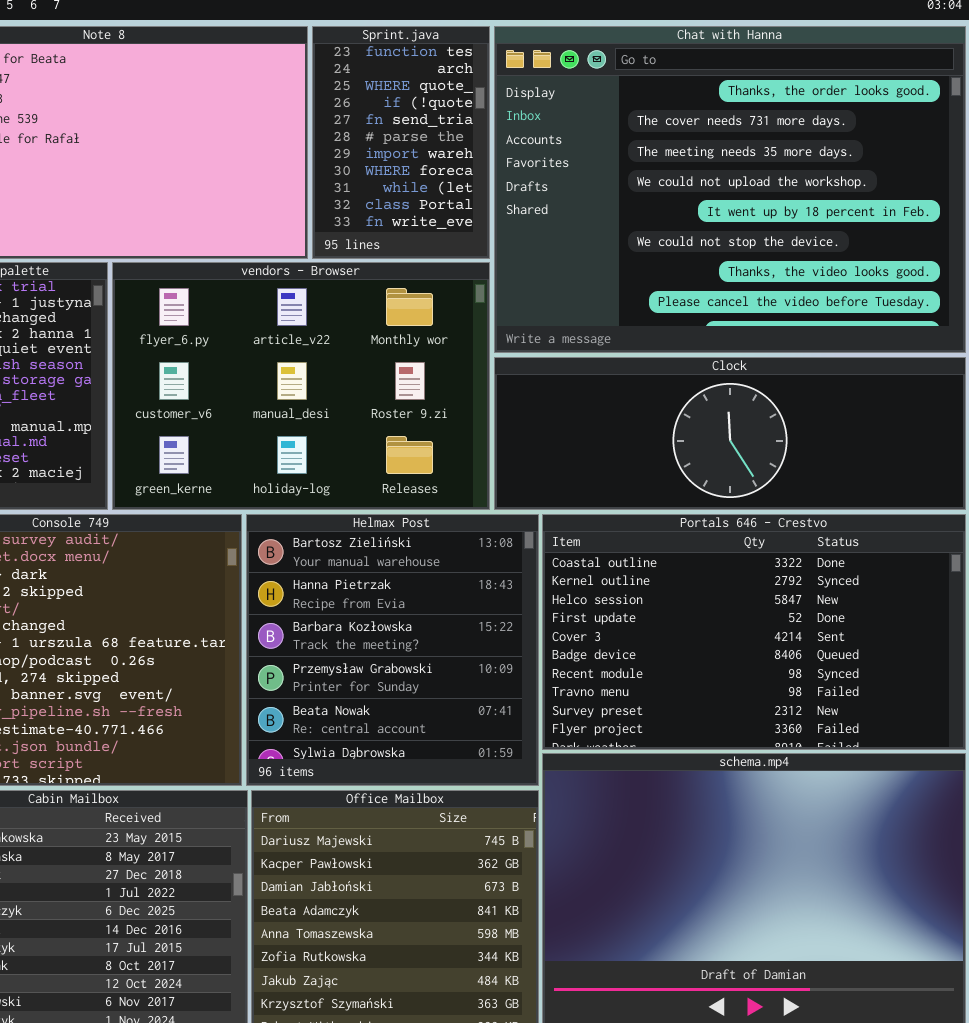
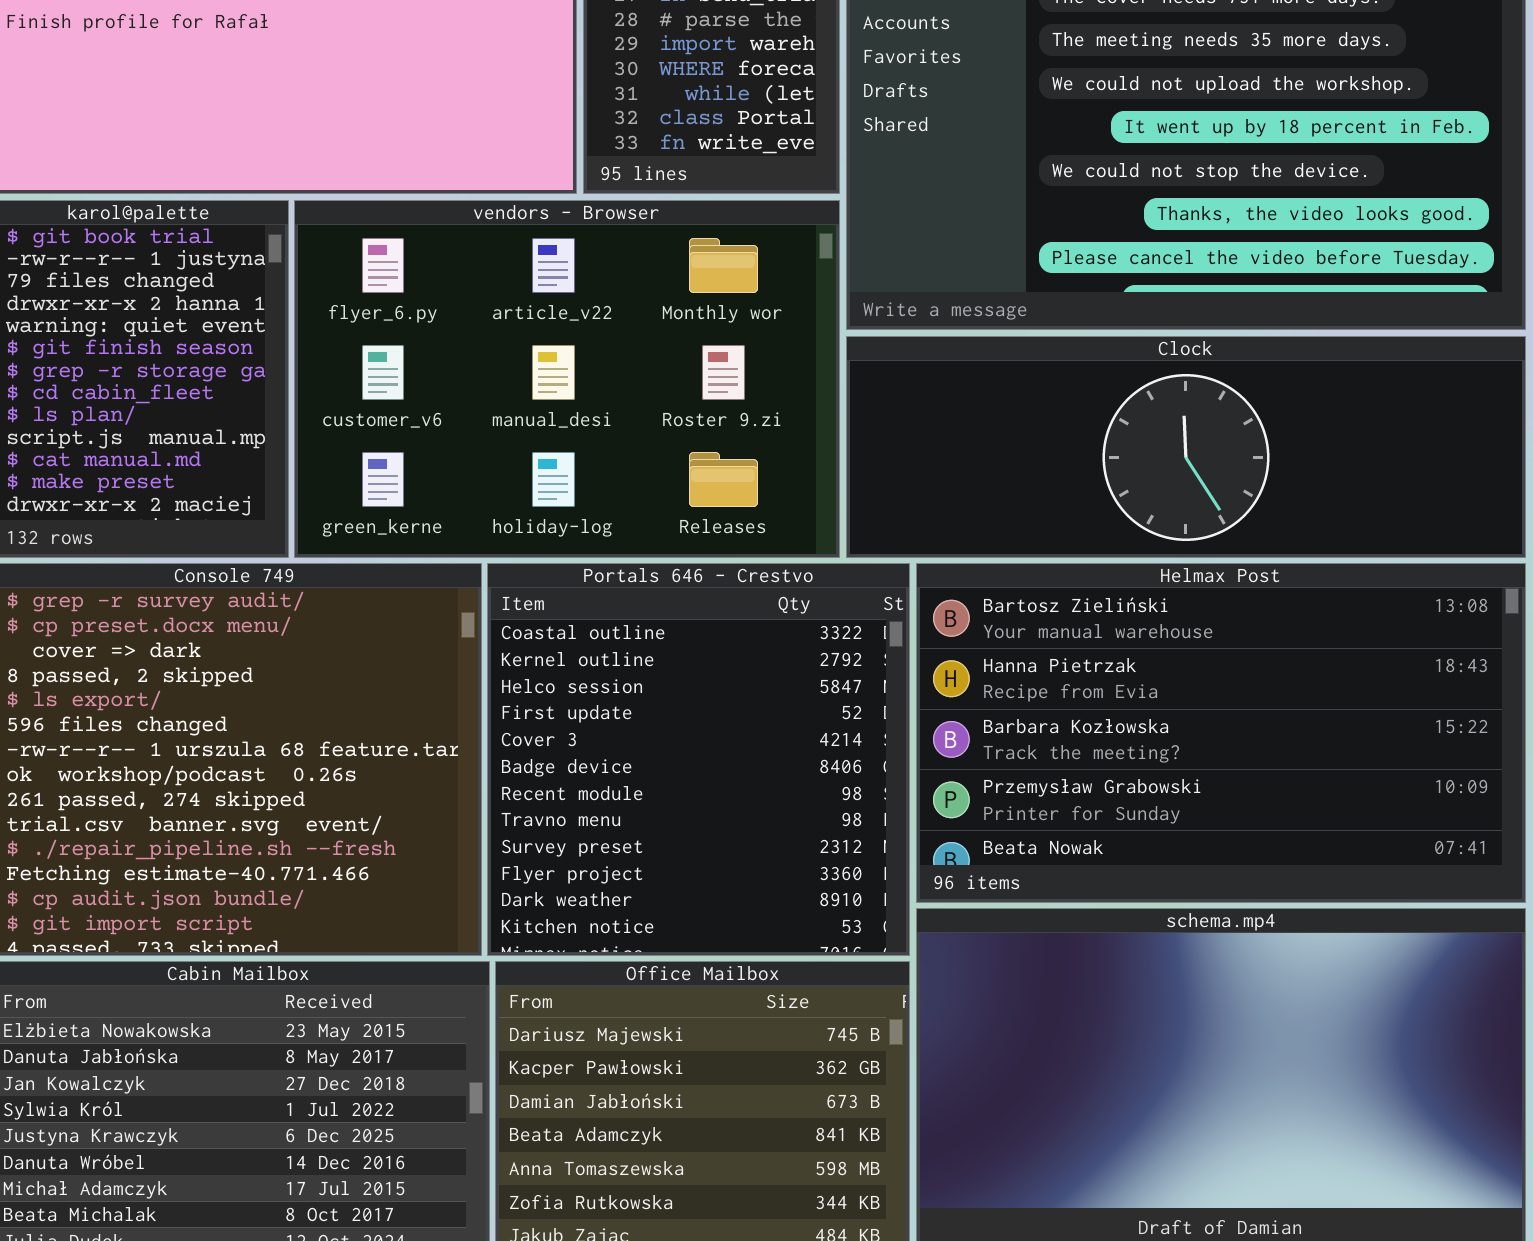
Helmax Post: [246,514,539,786] -> [916,563,1526,903], moved, resized
Portals 646 - Crestvo: [542,514,966,750] -> [487,563,910,956], moved, resized

